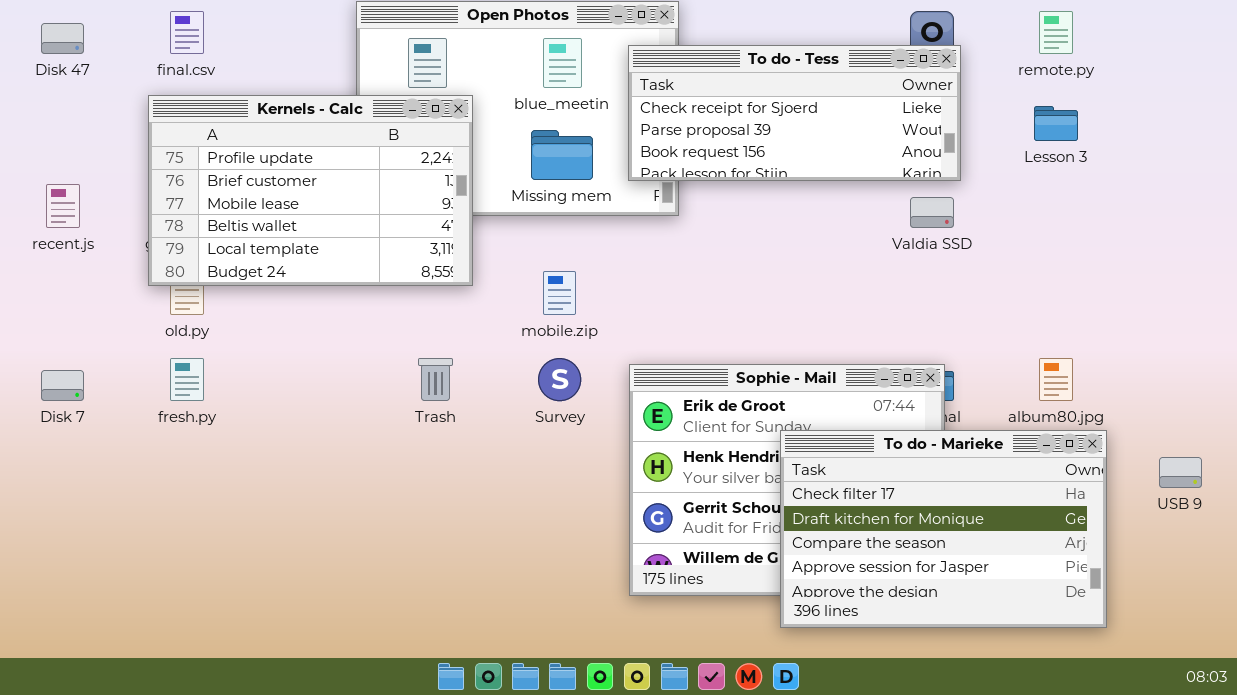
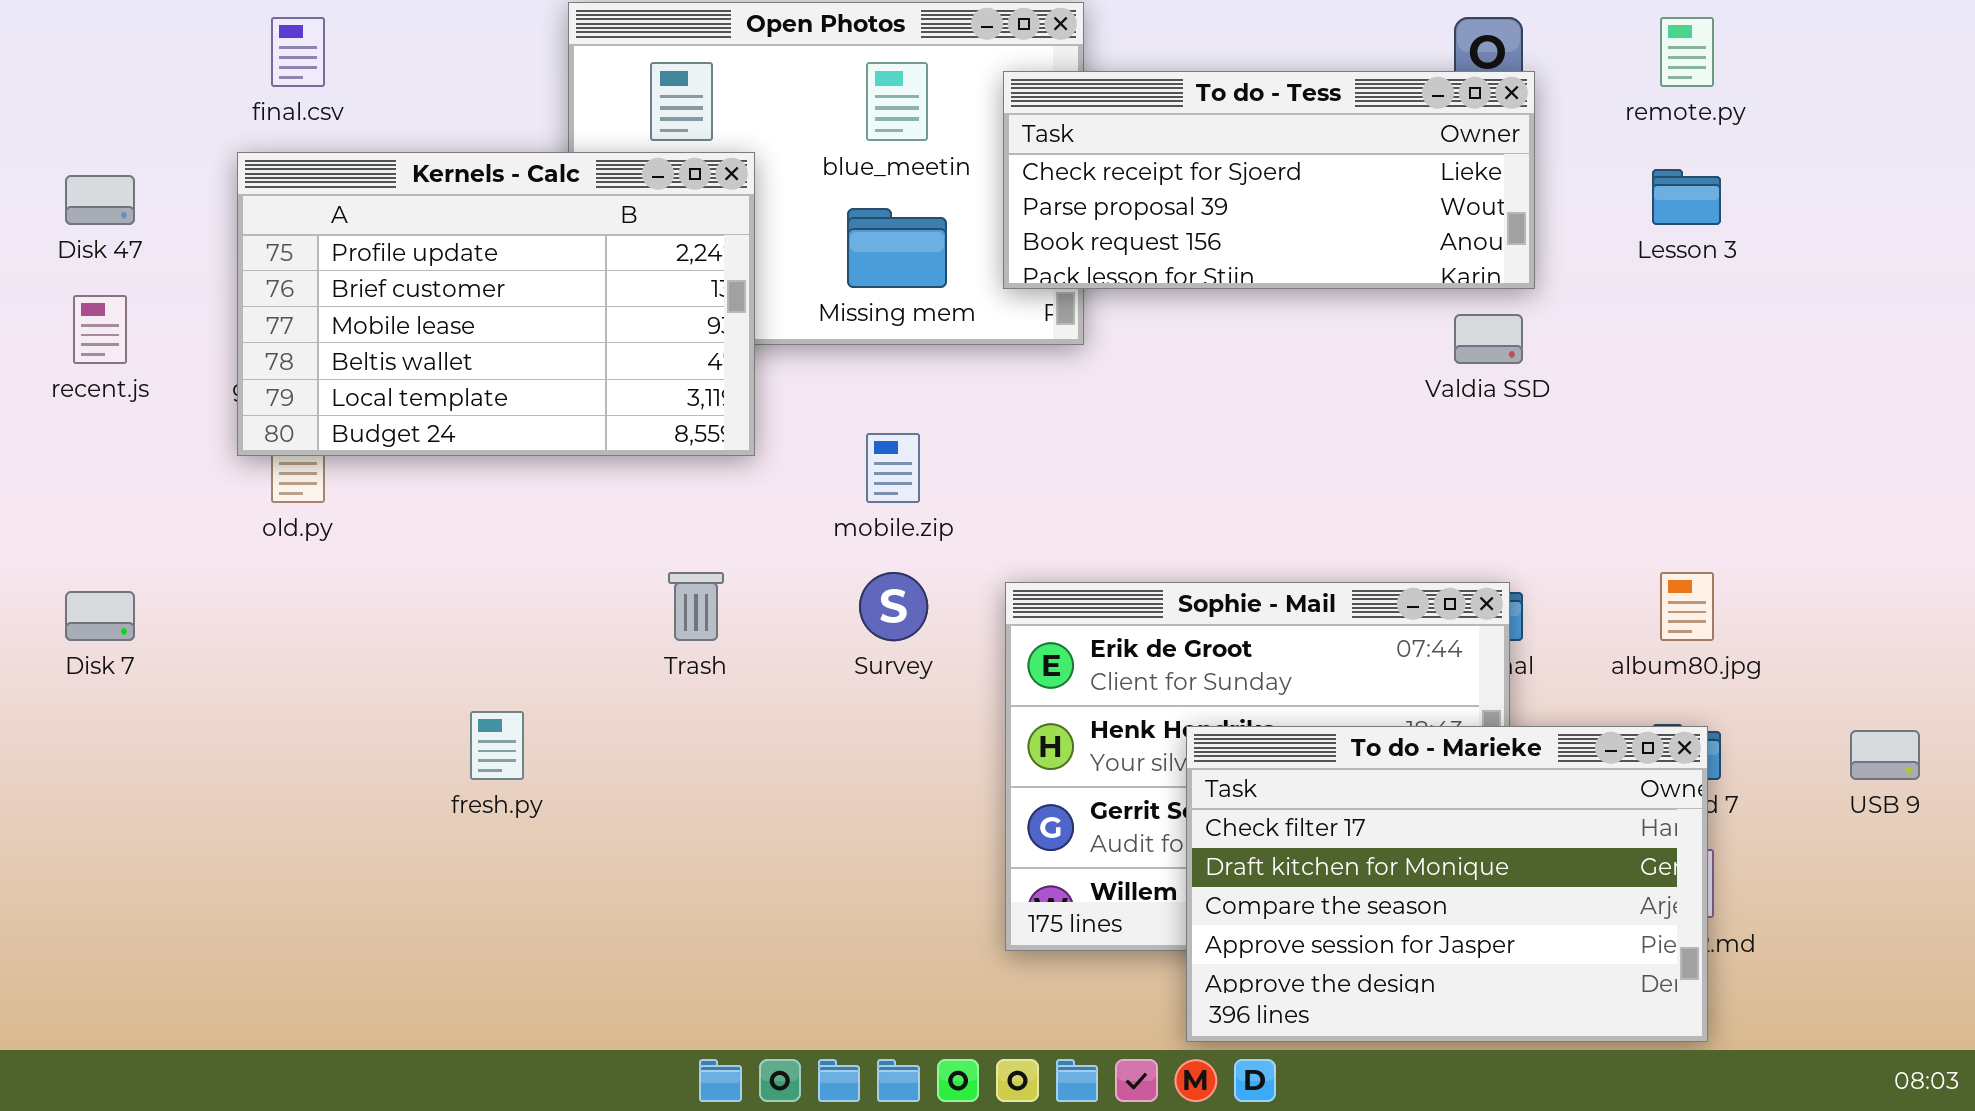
Disk 47: [41,23,84,54] -> [65,175,135,225], moved
fresh.py: [170,358,204,401] -> [470,711,524,780], moved
To do - Marieke: [780,430,1107,628] -> [1186,726,1708,1042], moved

